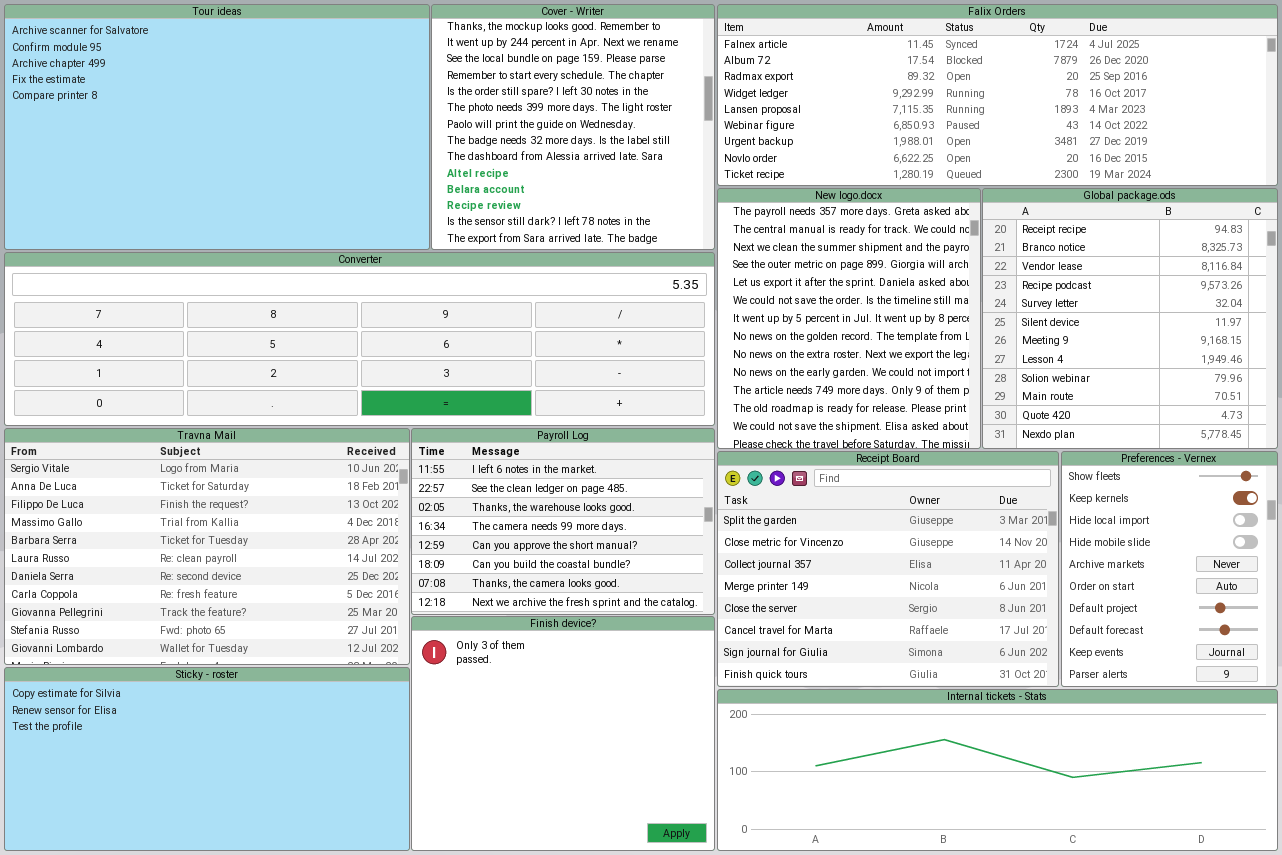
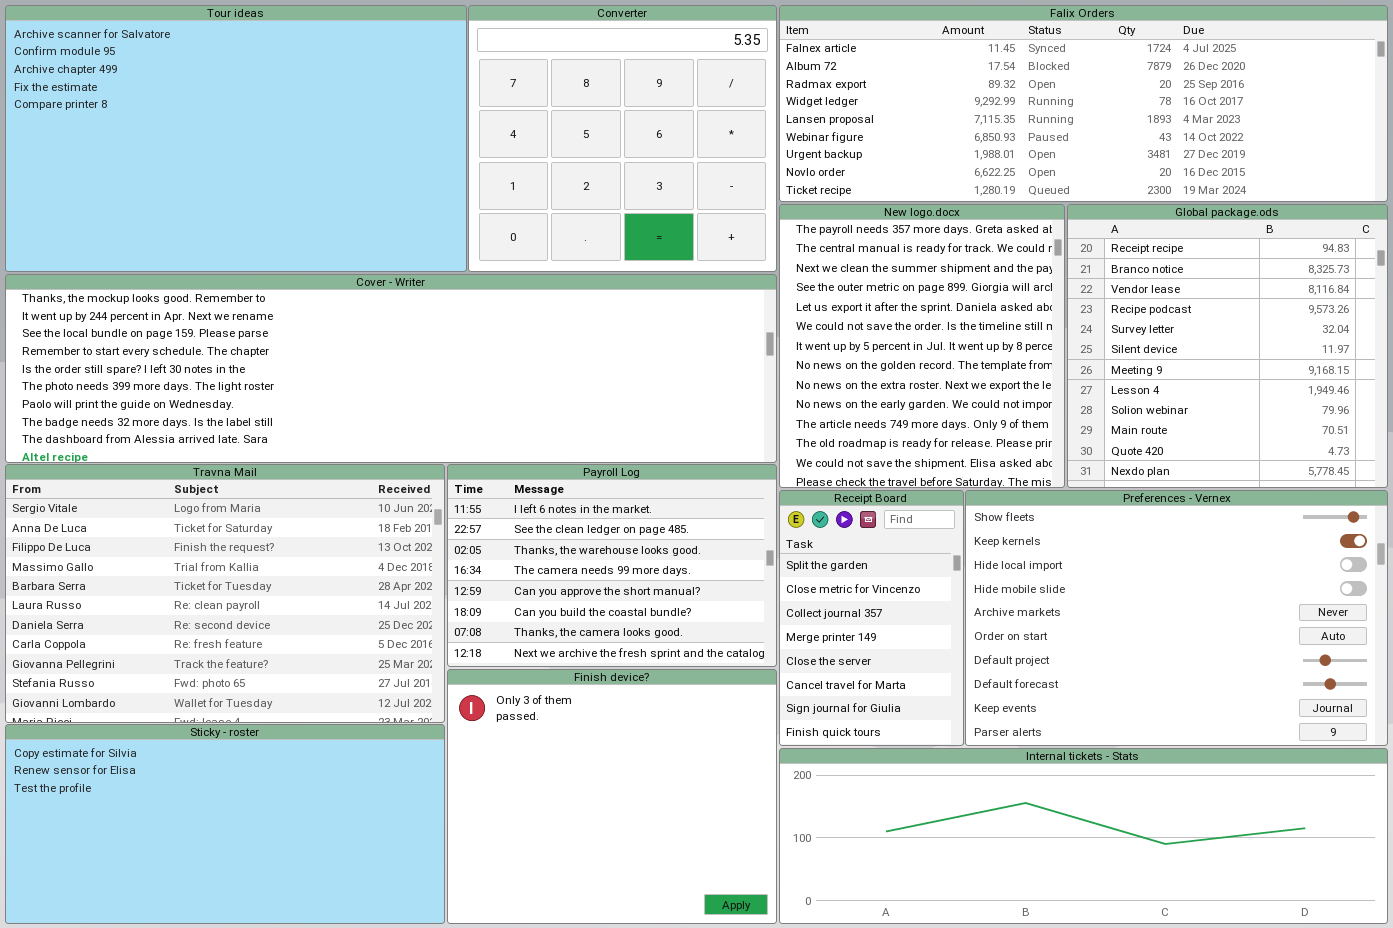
Cover - Writer: [431,4,715,250] -> [5,274,777,463], moved, resized
Converter: [4,252,715,426] -> [468,5,777,272], moved, resized
Receipt Board: [717,451,1059,687] -> [779,490,964,746], resized
Preferences - Vernex: [1061,451,1278,687] -> [965,490,1388,746], resized

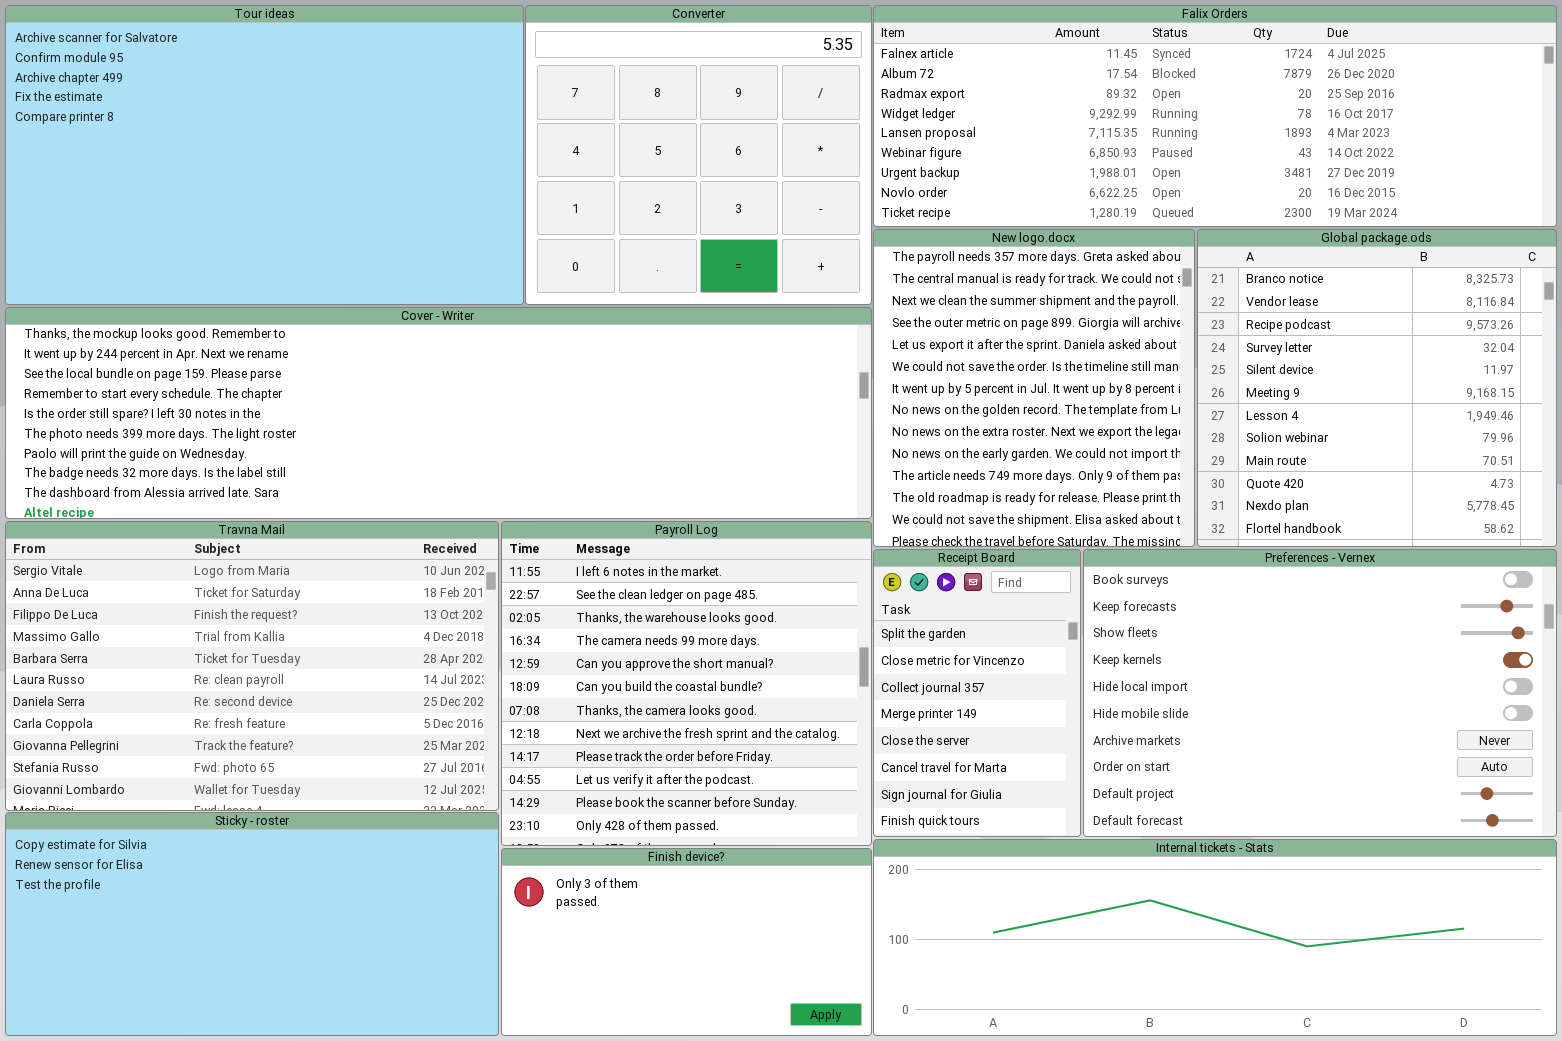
Global package.ods: [1067,204,1388,488] -> [1197,229,1557,547], scrolled down 1 row
Payroll Log: [447,464,777,667] -> [501,521,872,846], resized
Preferences - Vernex: [965,490,1388,746] -> [1083,549,1557,837], scrolled up 2 rows
Finish device?: [447,669,777,924] -> [501,848,872,1036], resized

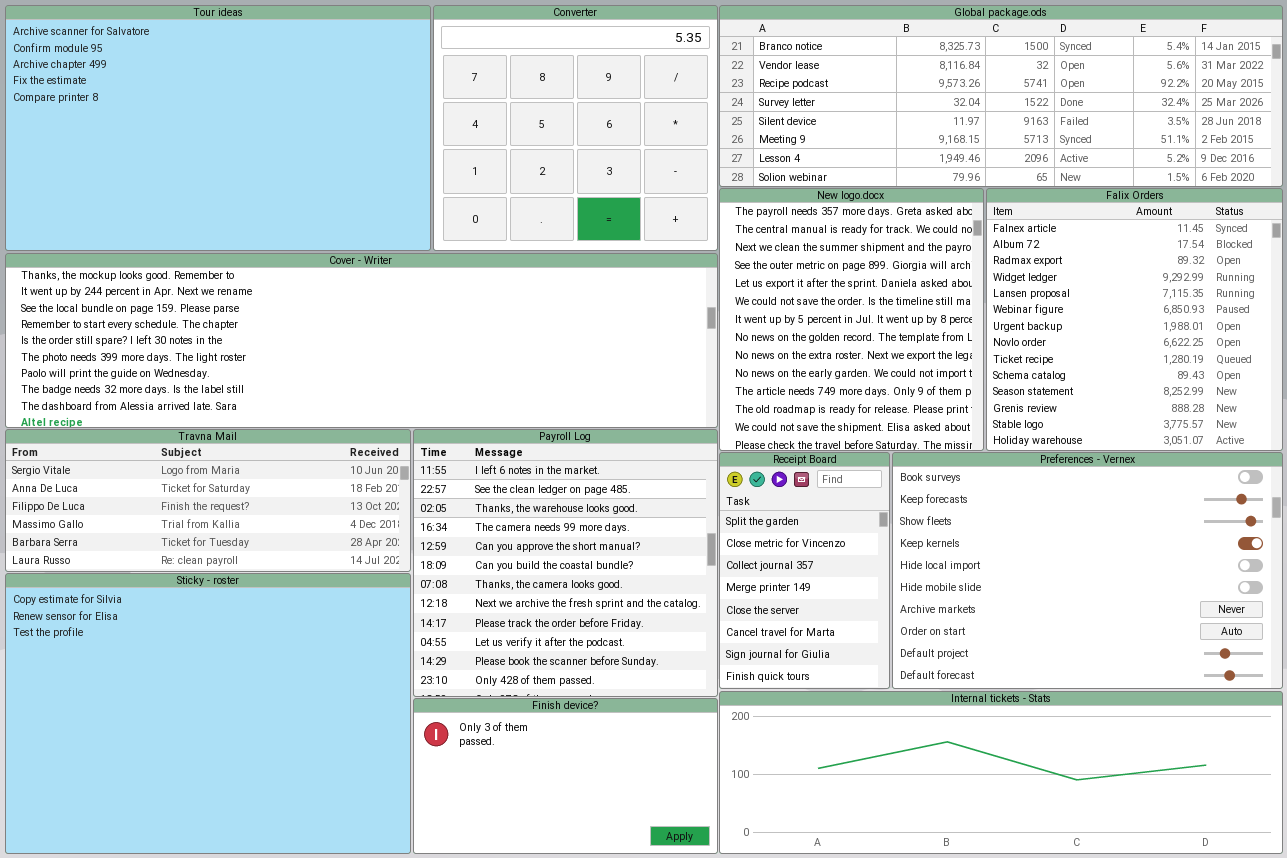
Falix Orders: [873,5,1557,227] -> [986,188,1283,451], moved, resized
Global package.ods: [1197,229,1557,547] -> [719,5,1283,187], moved, resized
Travna Mail: [5,521,499,811] -> [5,429,411,572], resized
Sticky - roster: [5,812,499,1036] -> [5,573,411,854], resized

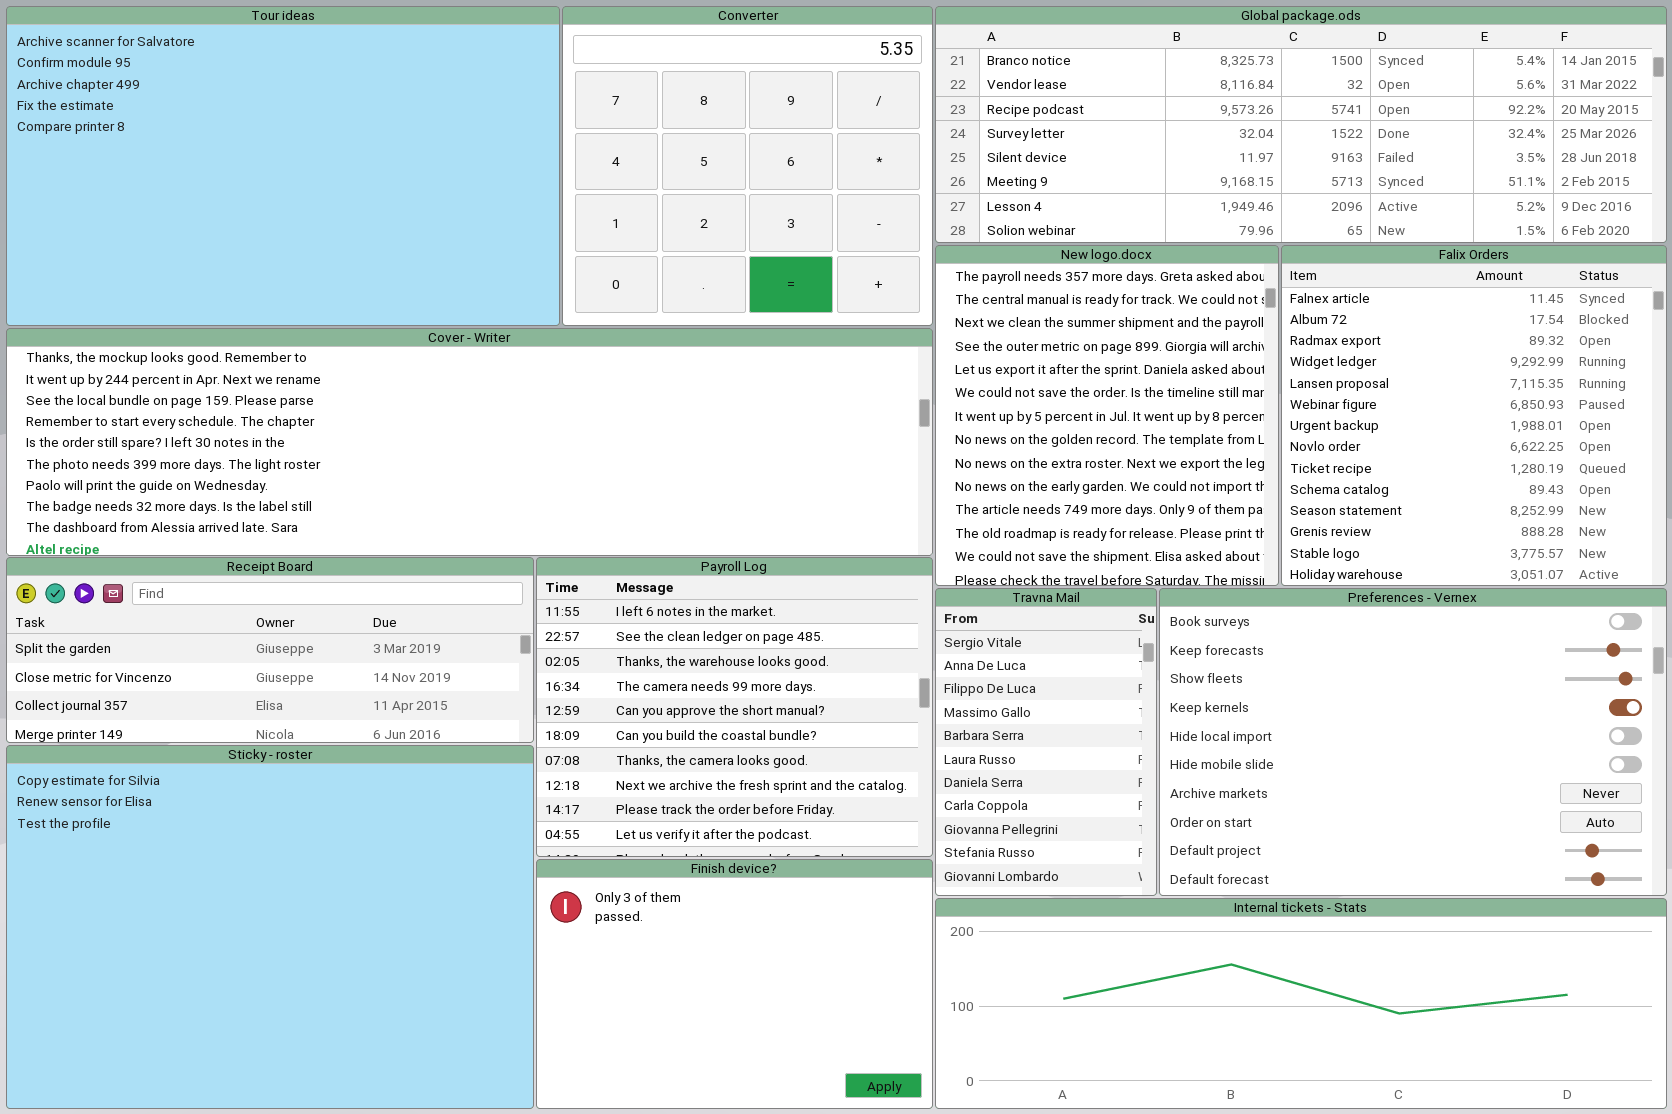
Travna Mail: [5,429,411,572] -> [935,588,1157,896], moved, resized
Payroll Log: [413,429,718,697] -> [536,557,933,857], resized
Receipt Board: [719,452,890,689] -> [6,557,534,743], moved, resized
Finish device?: [413,698,718,854] -> [536,859,933,1109], resized

